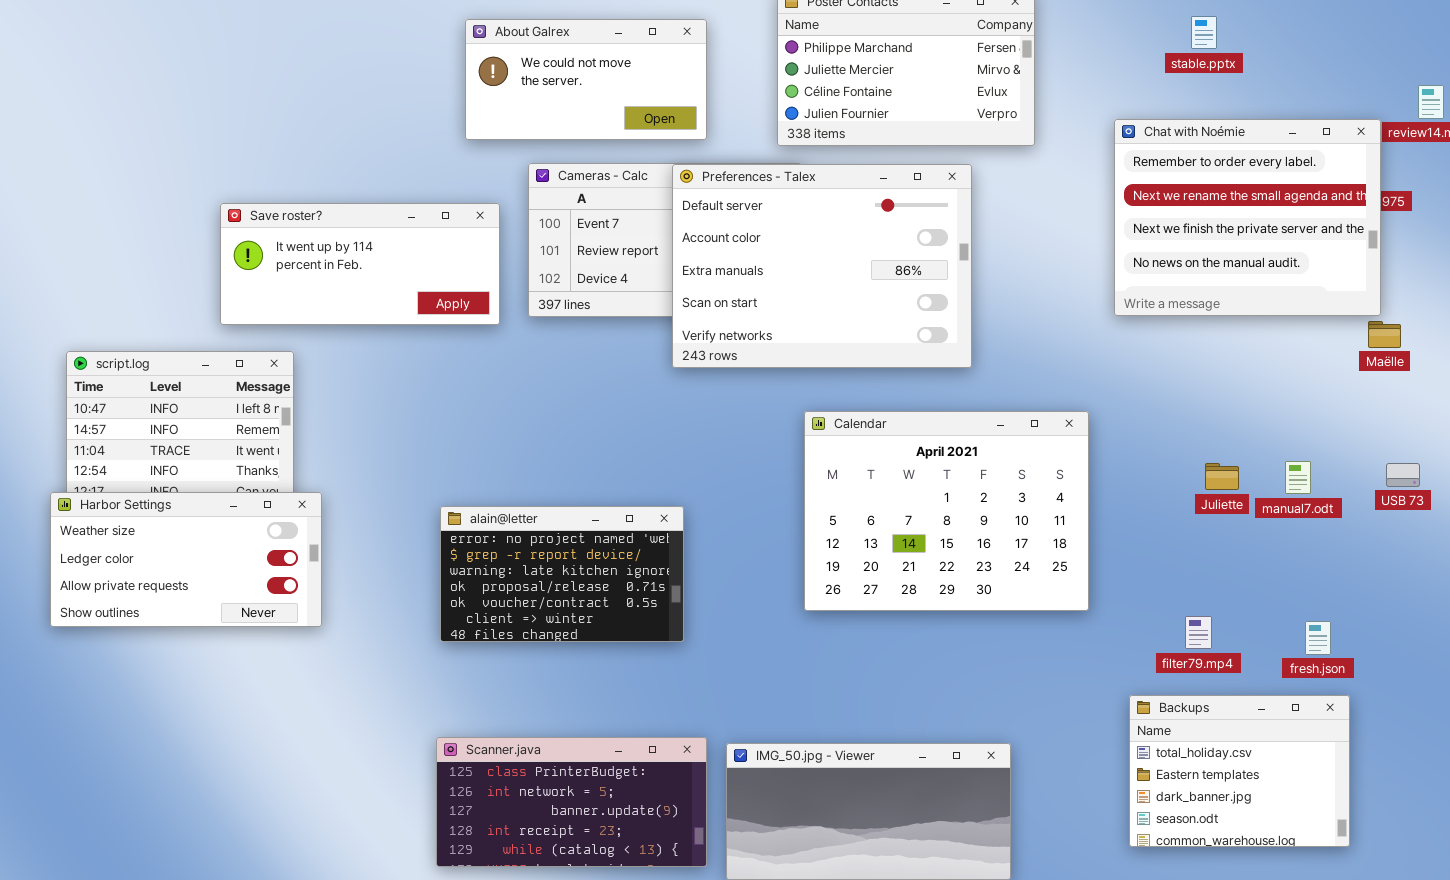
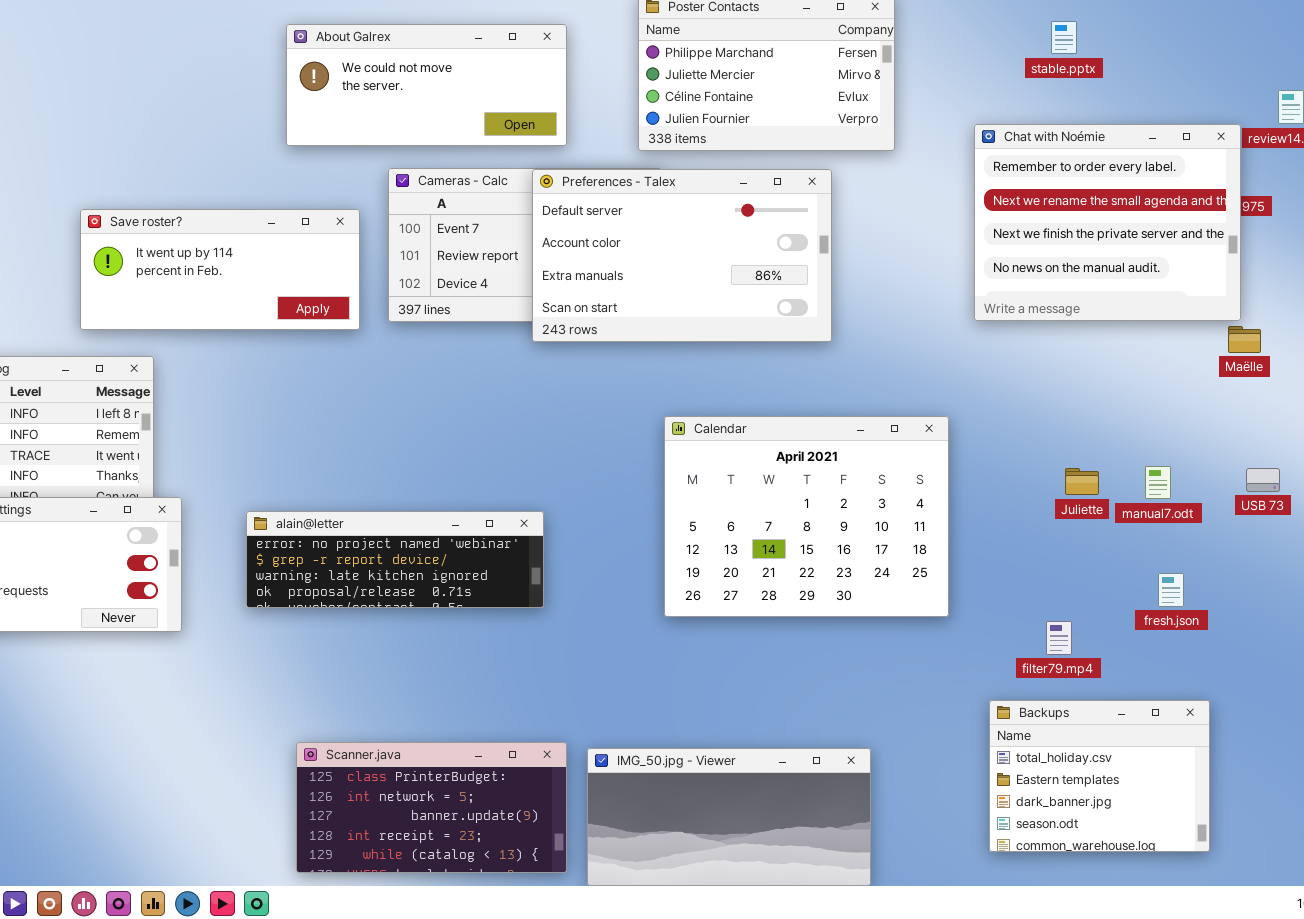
About Galrex: [465,19,707,140] -> [286,24,567,146], resized
Preferences - Talex: [672,164,972,368] -> [532,169,832,342], resized
alain@letter: [440,506,684,642] -> [246,511,544,608], resized
fresh.json: [1305,621,1331,655] -> [1158,573,1184,607], moved

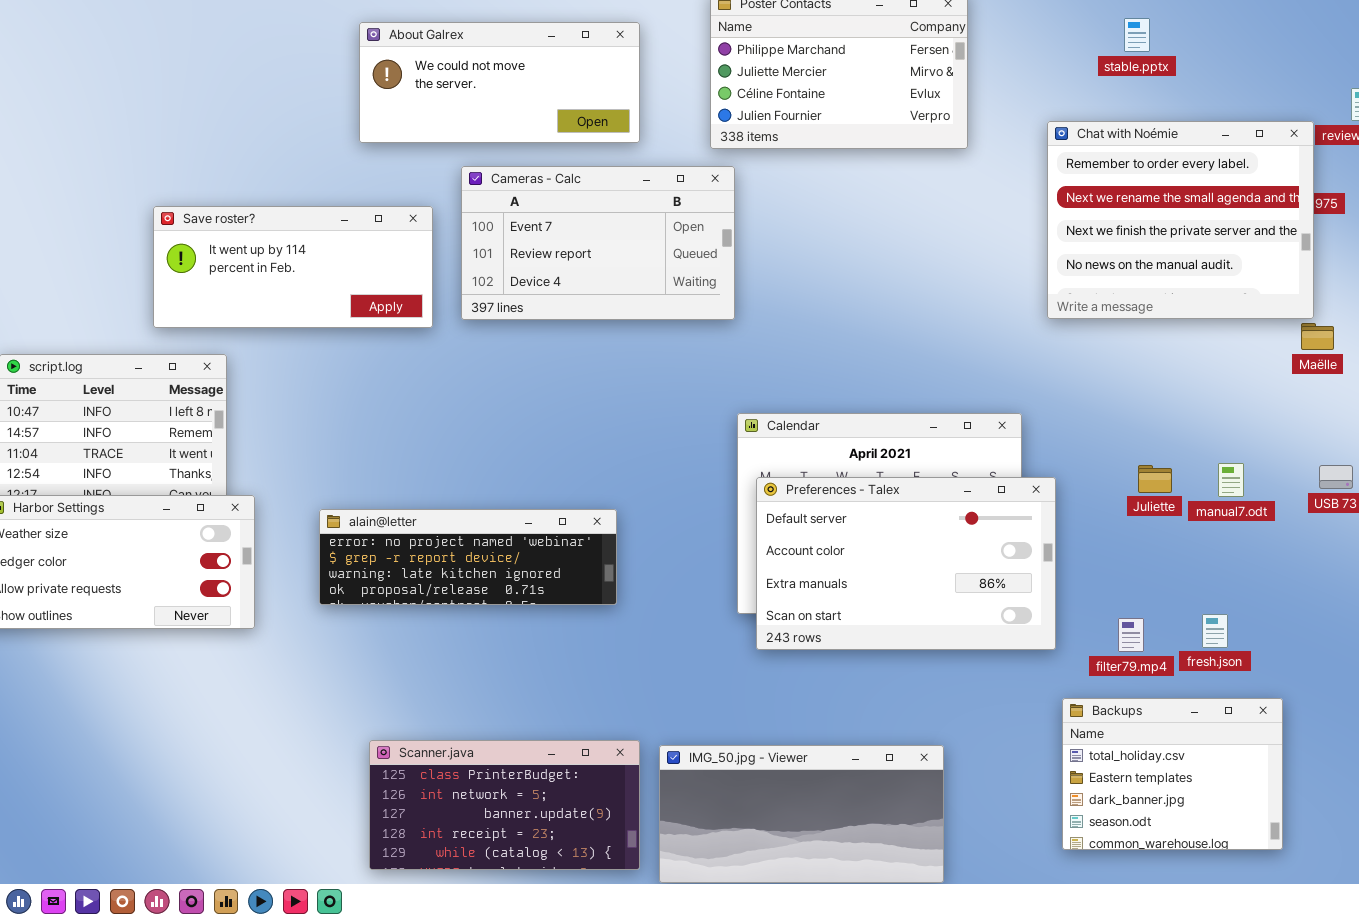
Preferences - Talex: [532,169,832,342] -> [756,477,1056,650], moved
fresh.json: [1158,573,1184,607] -> [1202,614,1228,648], moved

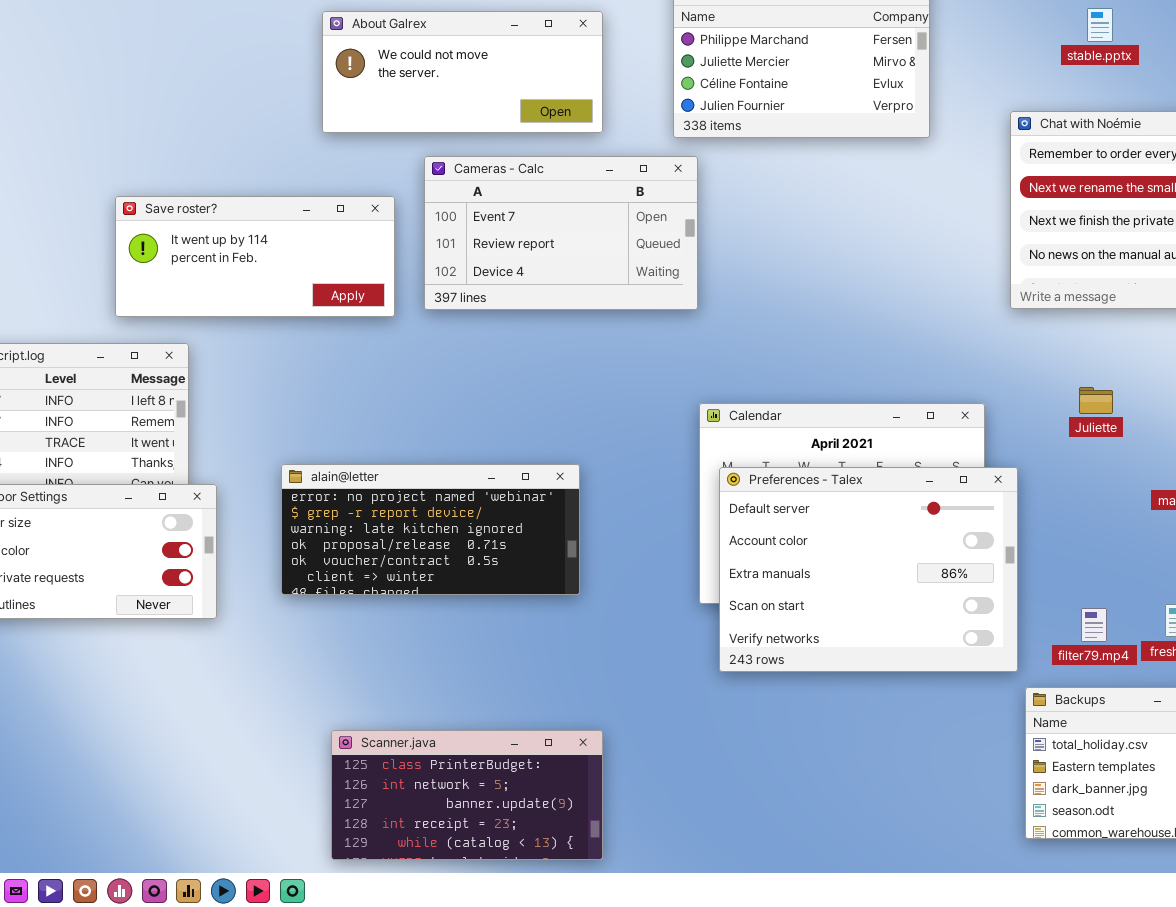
Juliette: [1138,465,1172,493] -> [1079,387,1113,414], moved
Preferences - Talex: [756,477,1056,650] -> [719,467,1018,672], resized
alain@letter: [319,509,617,605] -> [281,464,580,595], resized
IMG_50.jpg - Viewer: [659,745,944,883] -> none, closed

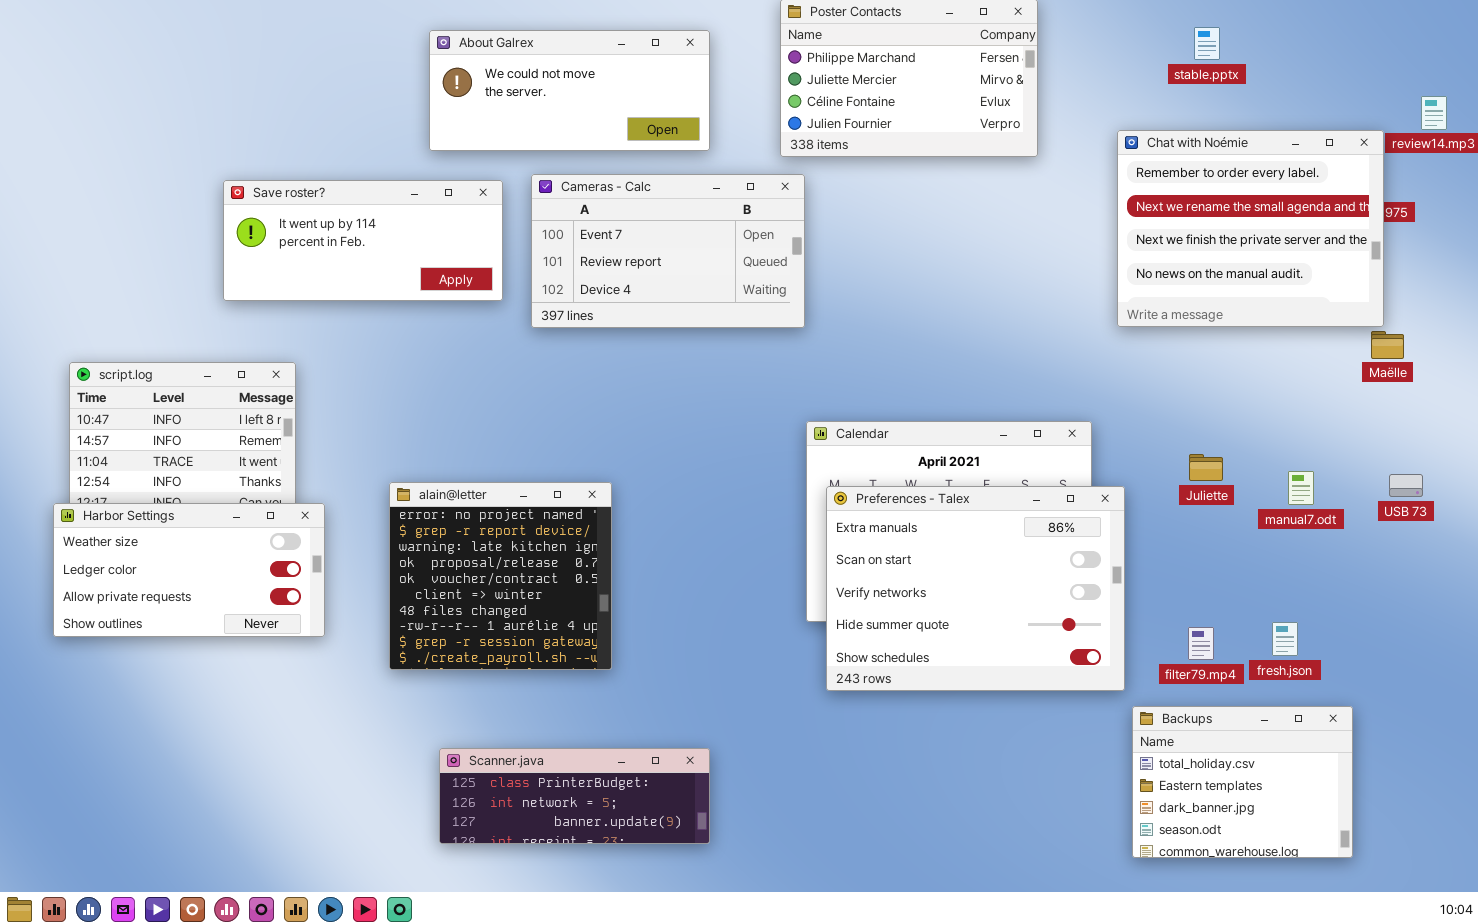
Save roster?: [115,196,395,317] -> [223,180,503,301], moved
Juliette: [1079,387,1113,414] -> [1189,454,1223,481], moved
alain@letter: [281,464,580,595] -> [389,482,612,670], resized
Preferences - Talex: [719,467,1018,672] -> [826,486,1125,691], scrolled down 2 rows
Scanner.java: [331,730,603,860] -> [439,748,710,844], resized

